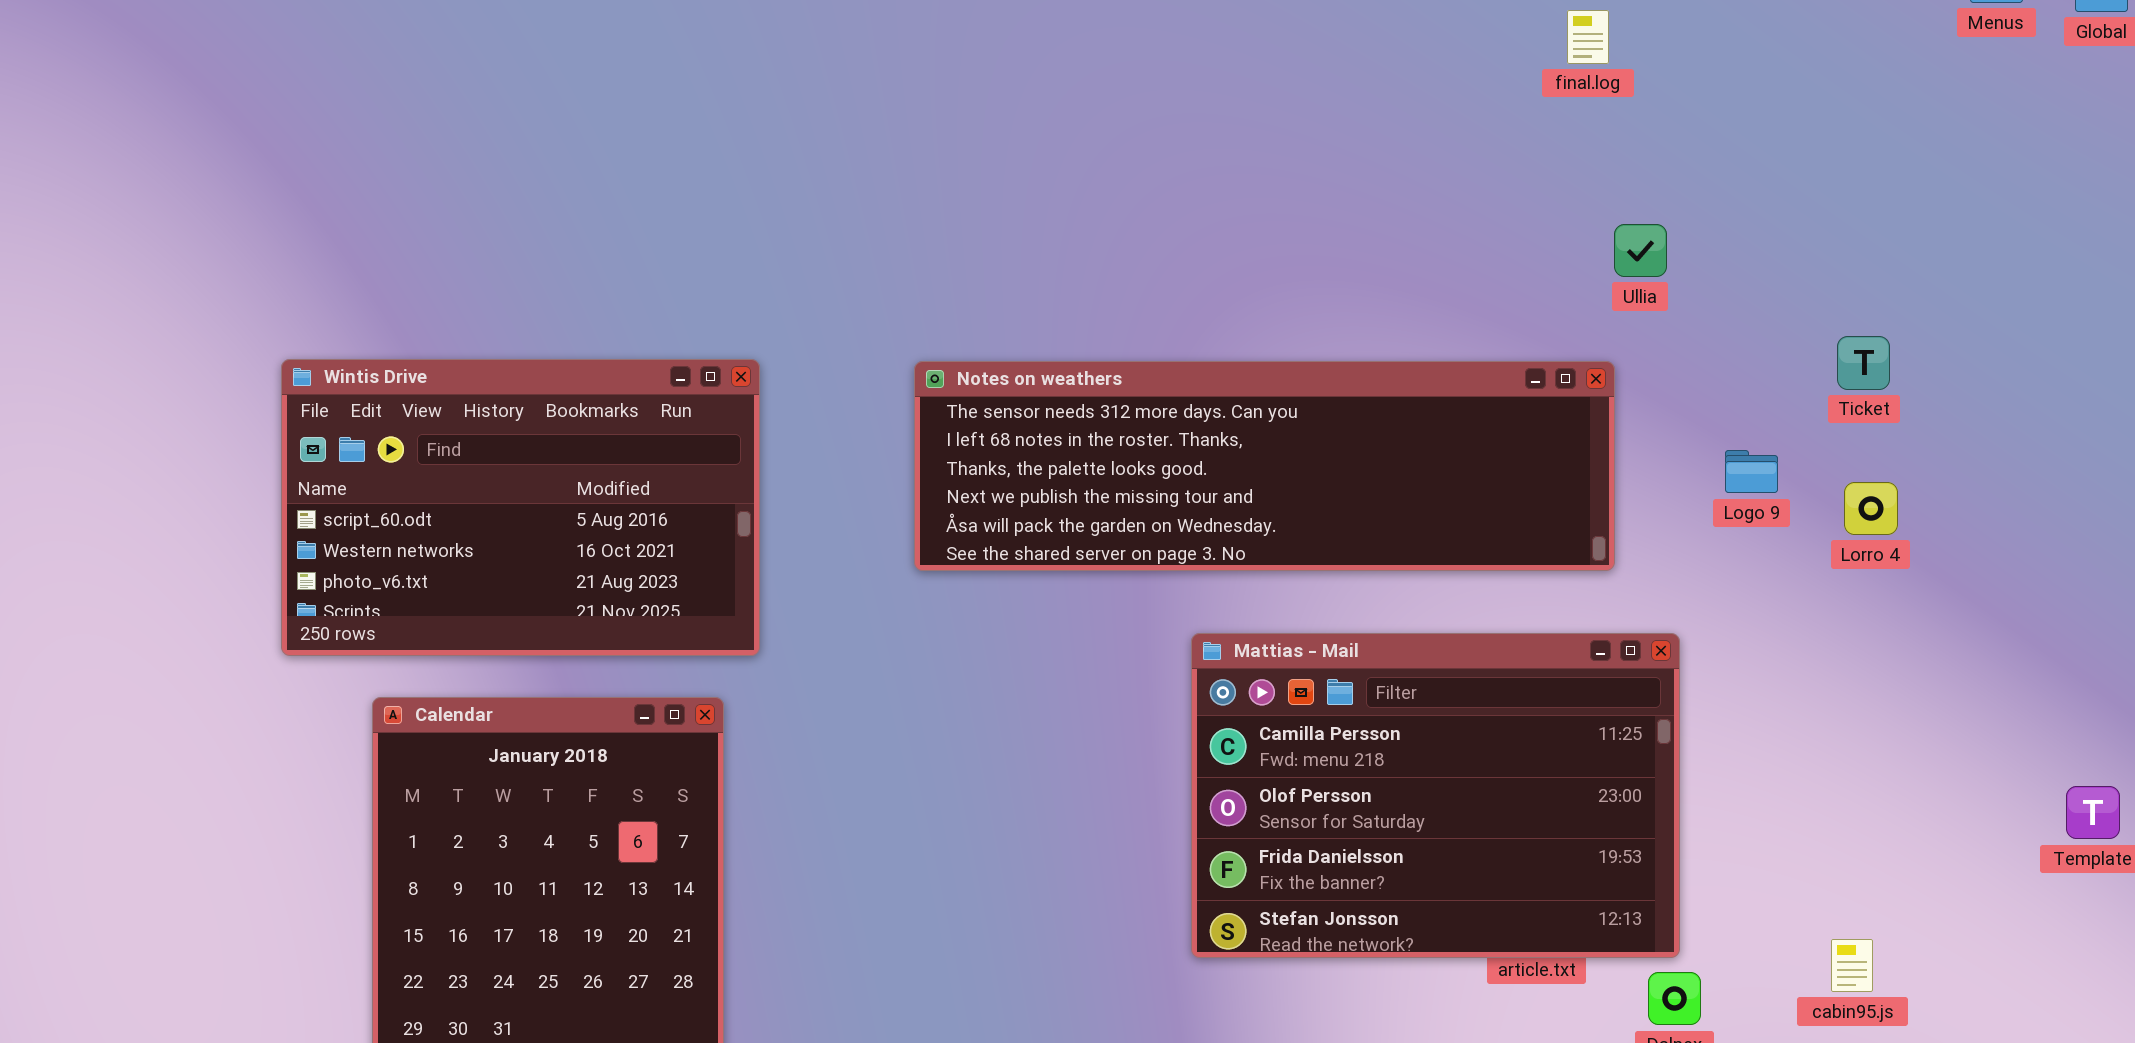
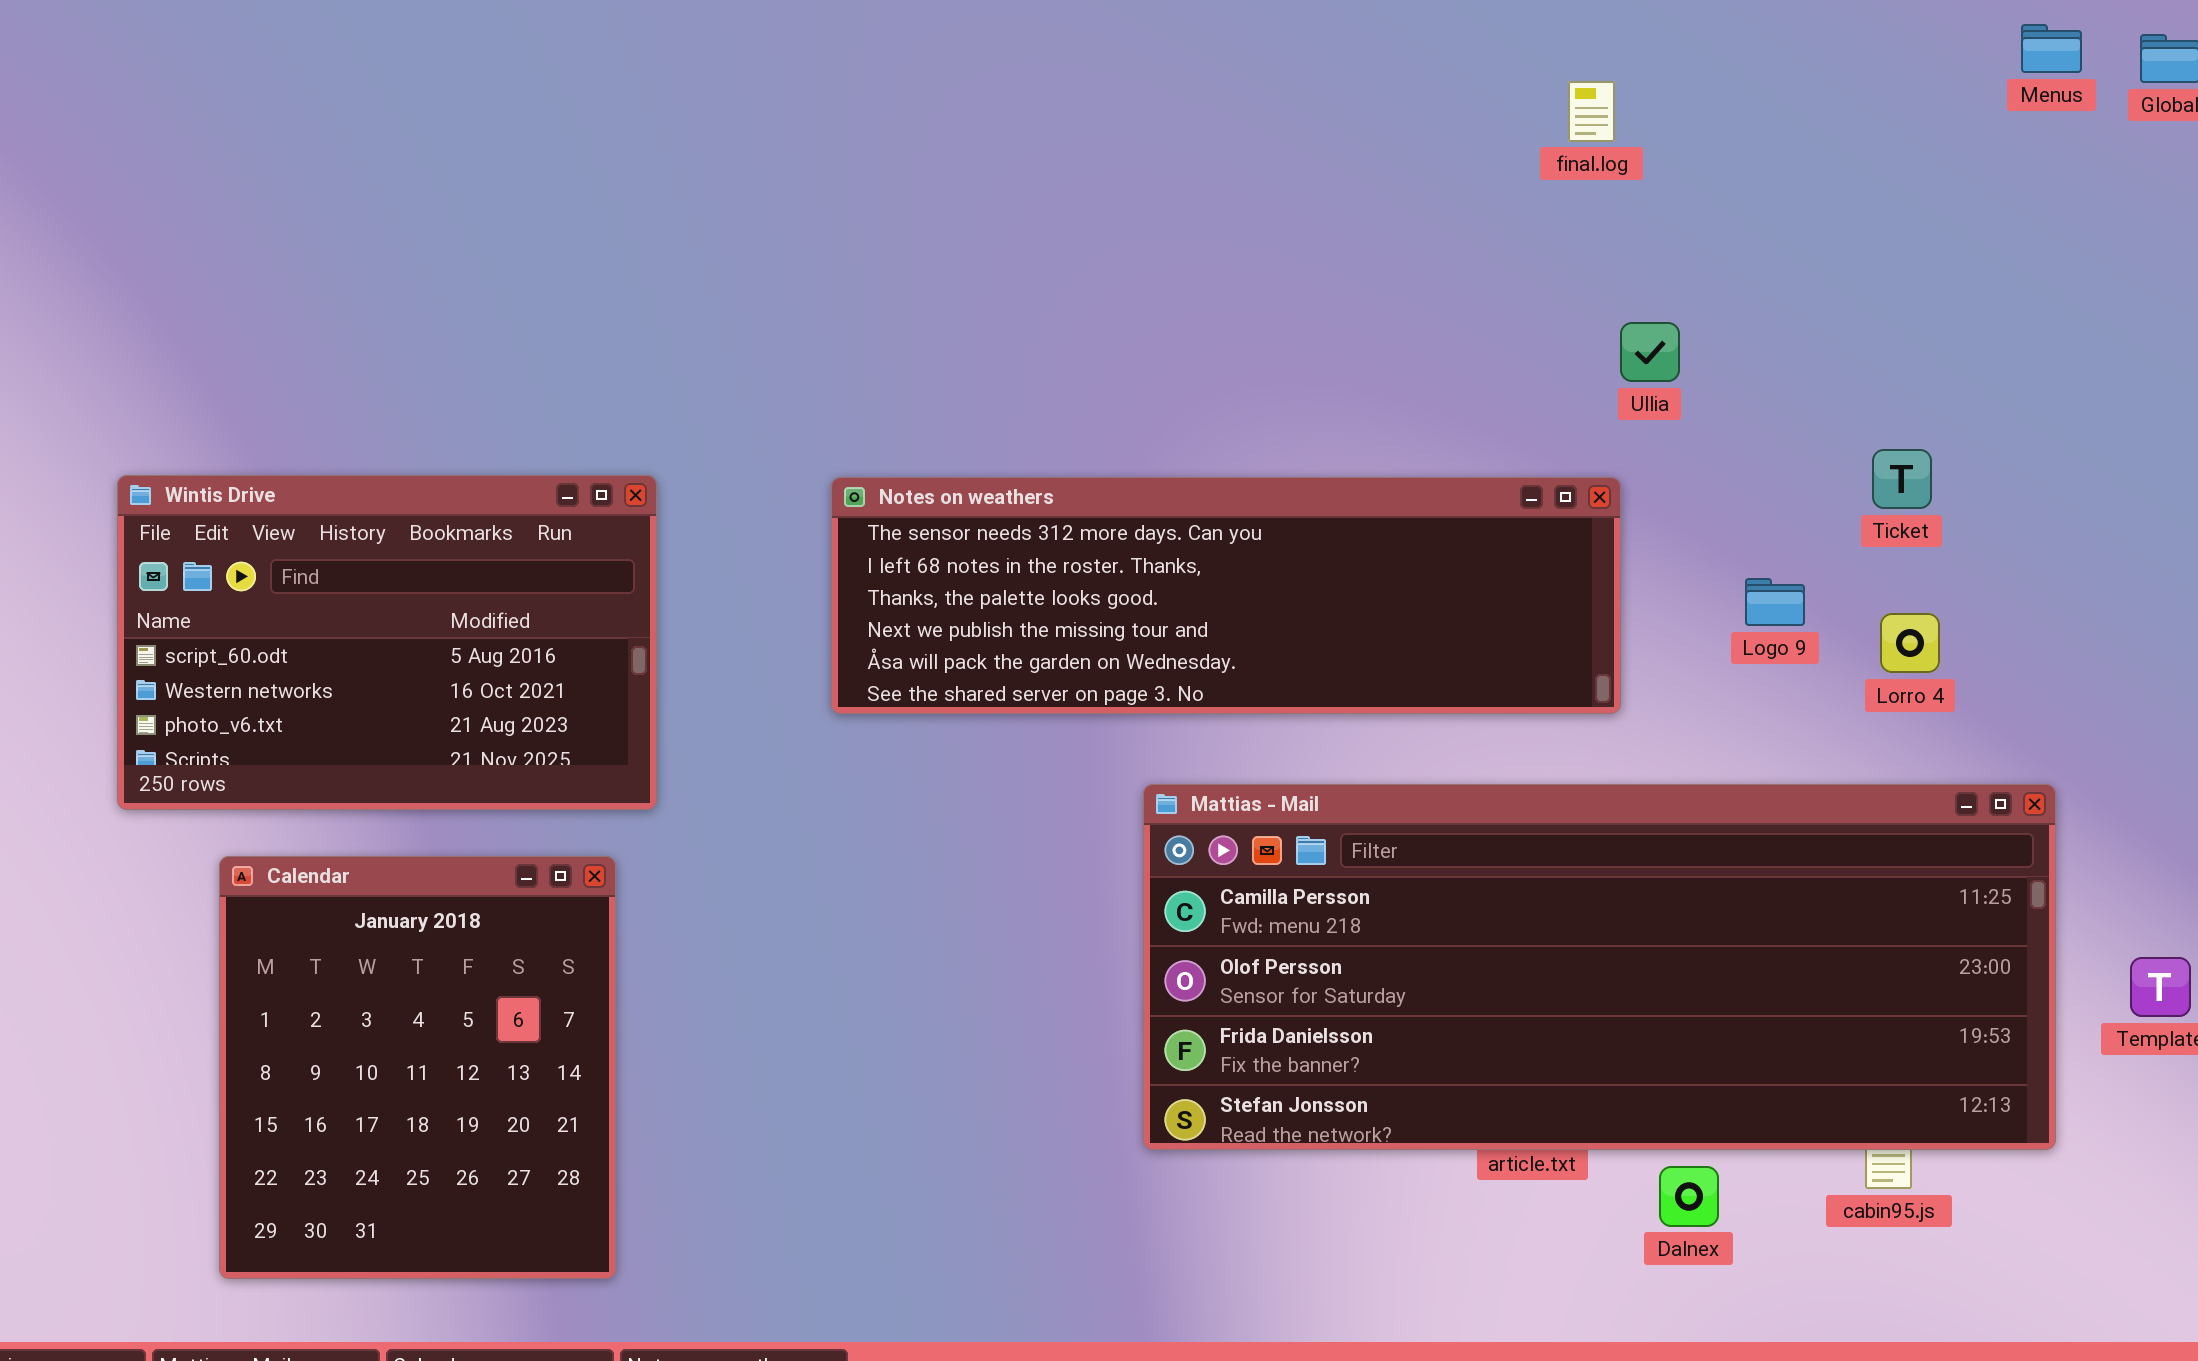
Mattias - Mail: [1191,633,1680,958] -> [1143,784,2056,1150], resized

